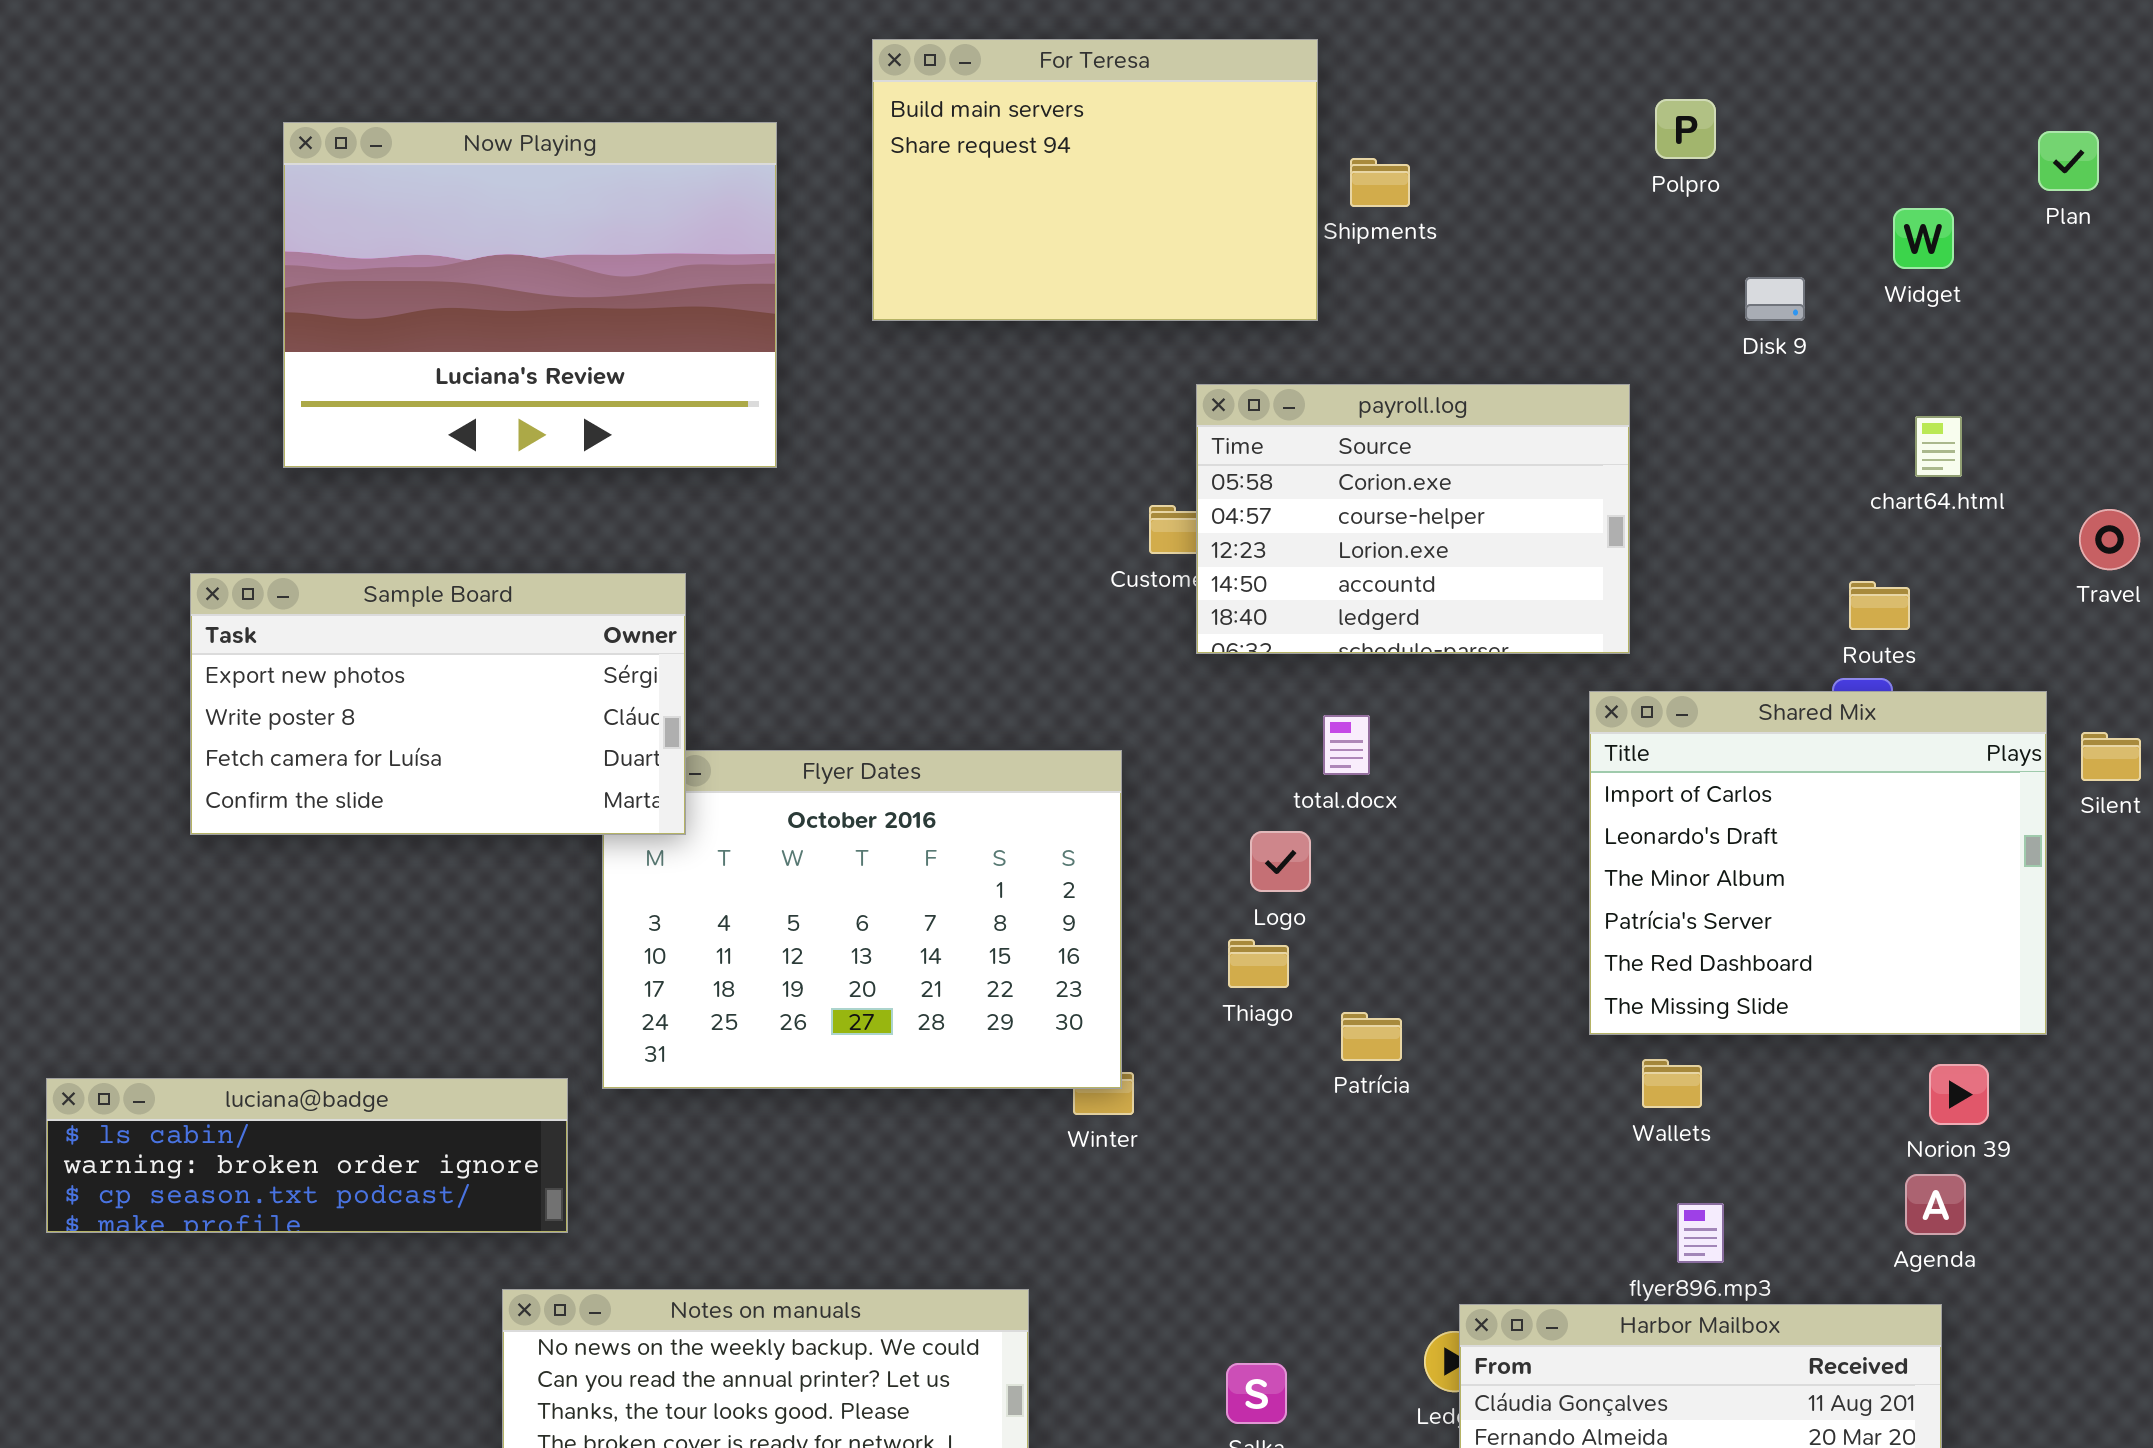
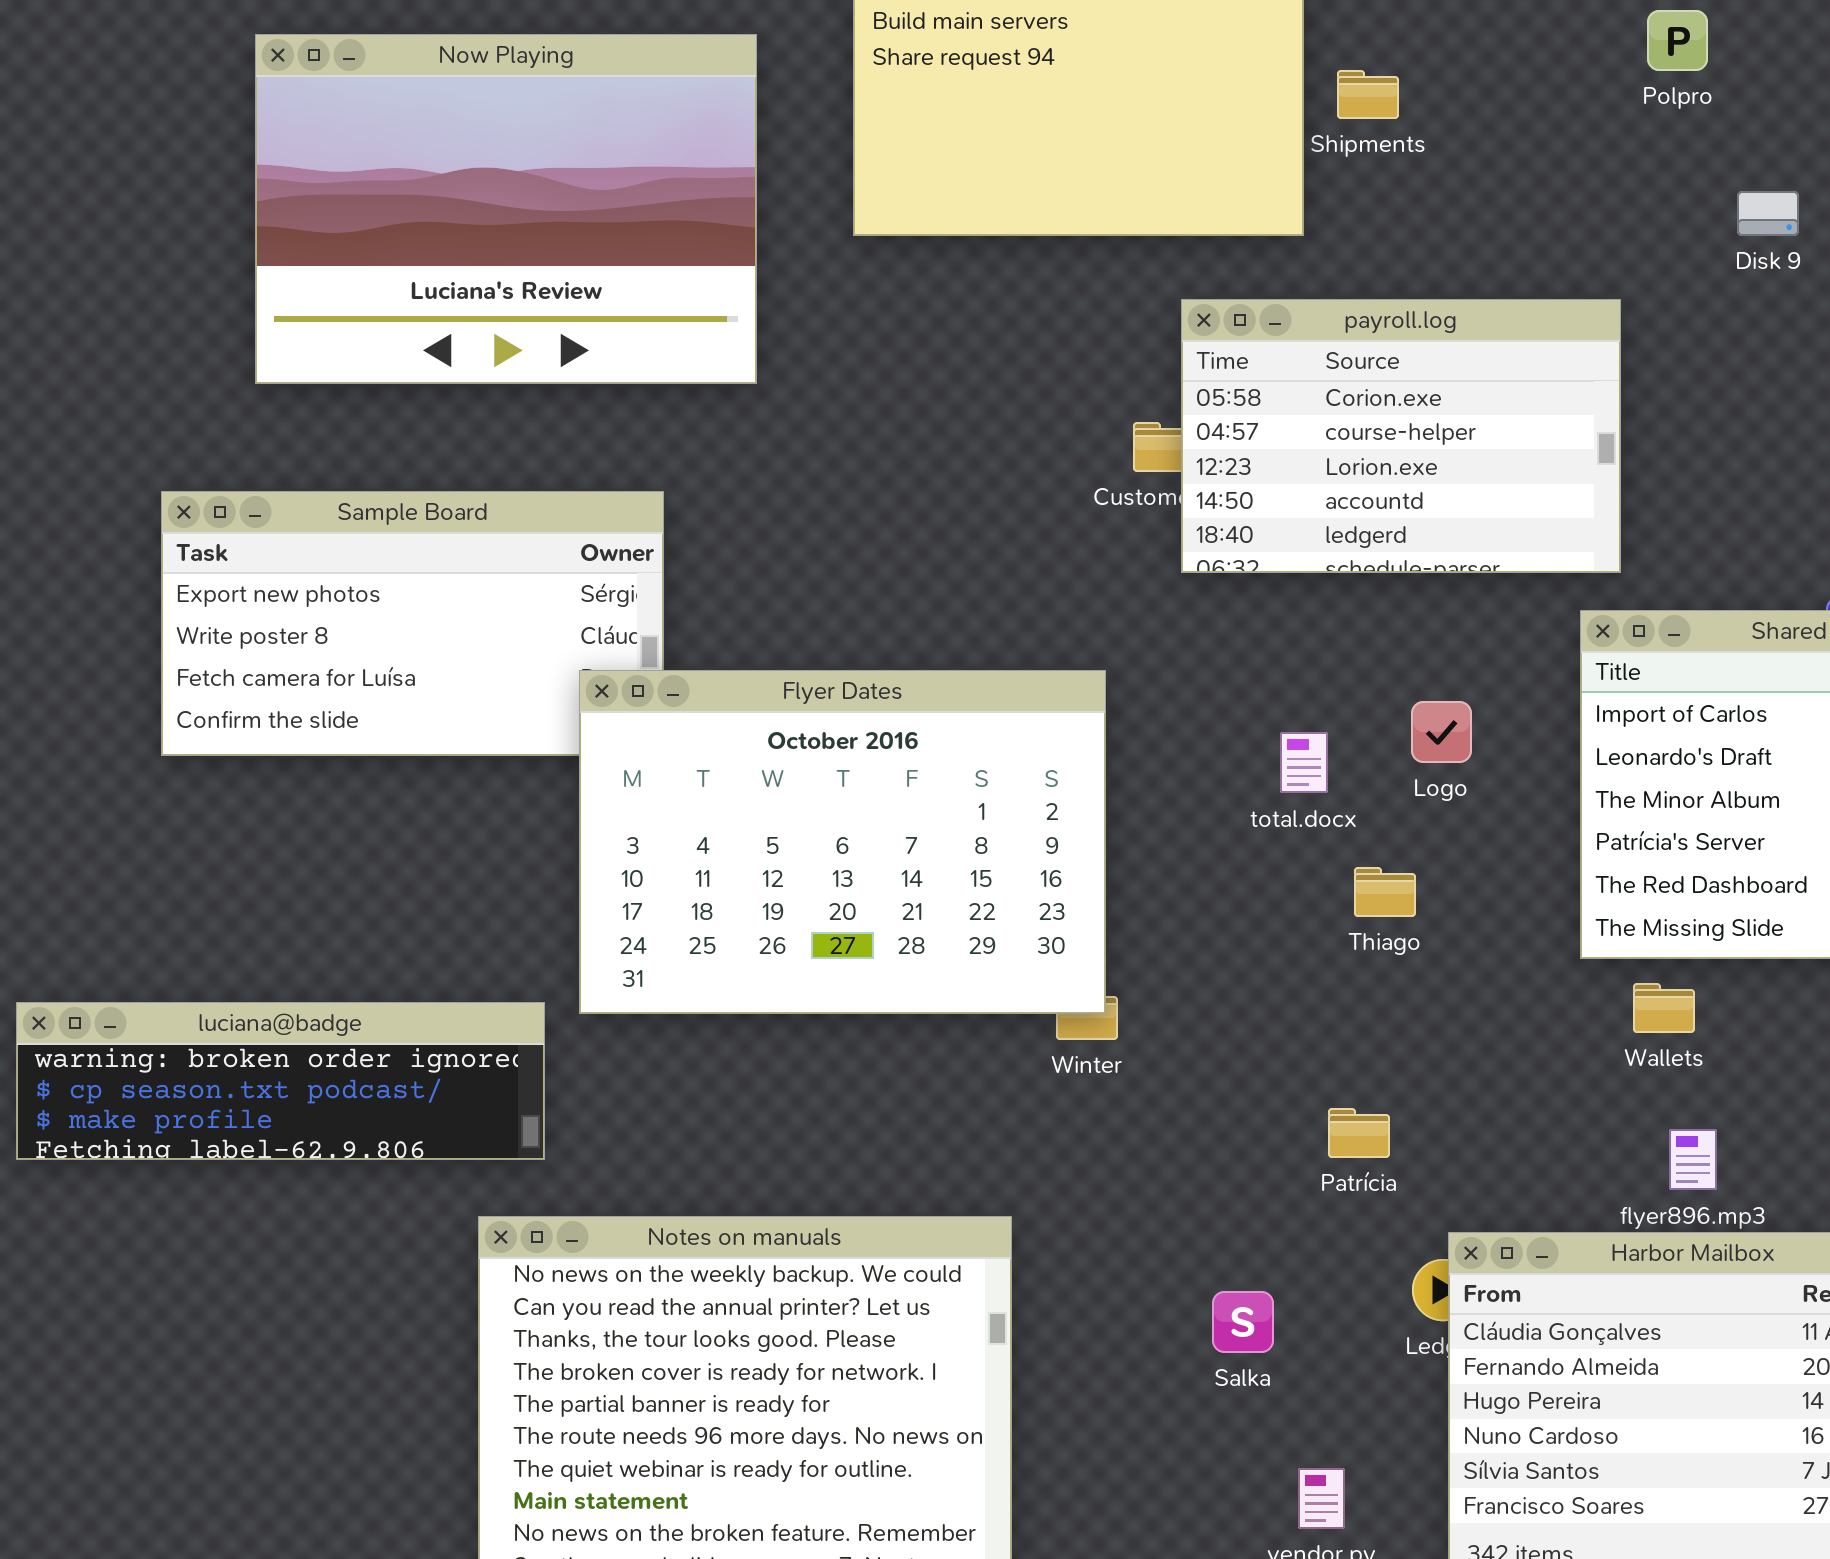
total.docx: [1323,715,1370,775] -> [1280,732,1328,793], moved
Flyer Dates: [602,750,1122,1089] -> [579,670,1106,1014], raised
Logo: [1250,831,1311,892] -> [1411,701,1472,763], moved
Thiago: [1228,939,1289,988] -> [1354,867,1416,917], moved
Patrícia: [1341,1012,1402,1061] -> [1328,1108,1390,1158], moved
luciana@badge: [46,1078,568,1233] -> [16,1002,545,1160], scrolled down 1 row

